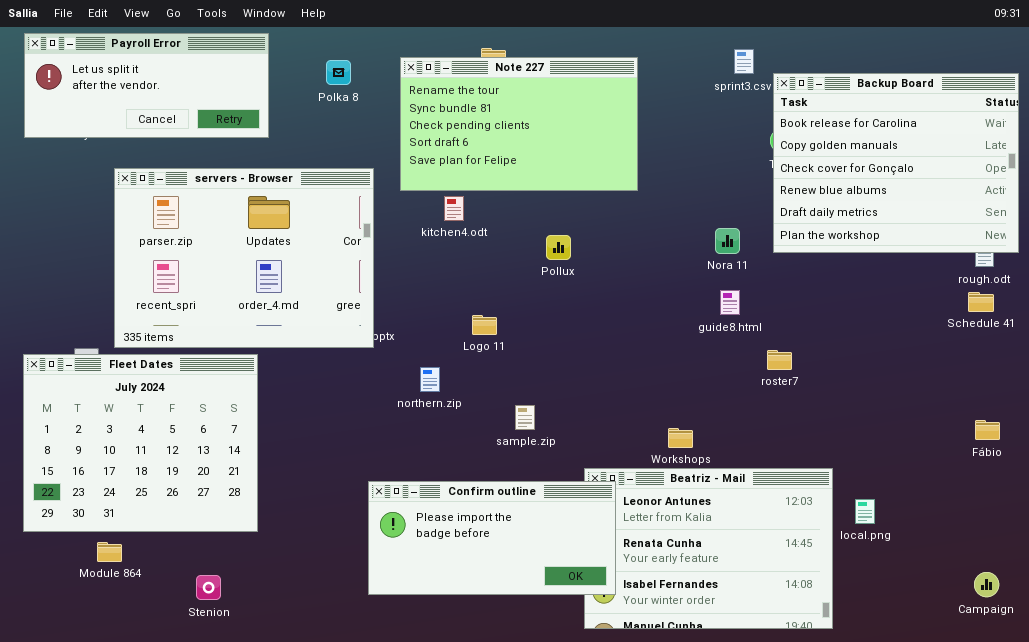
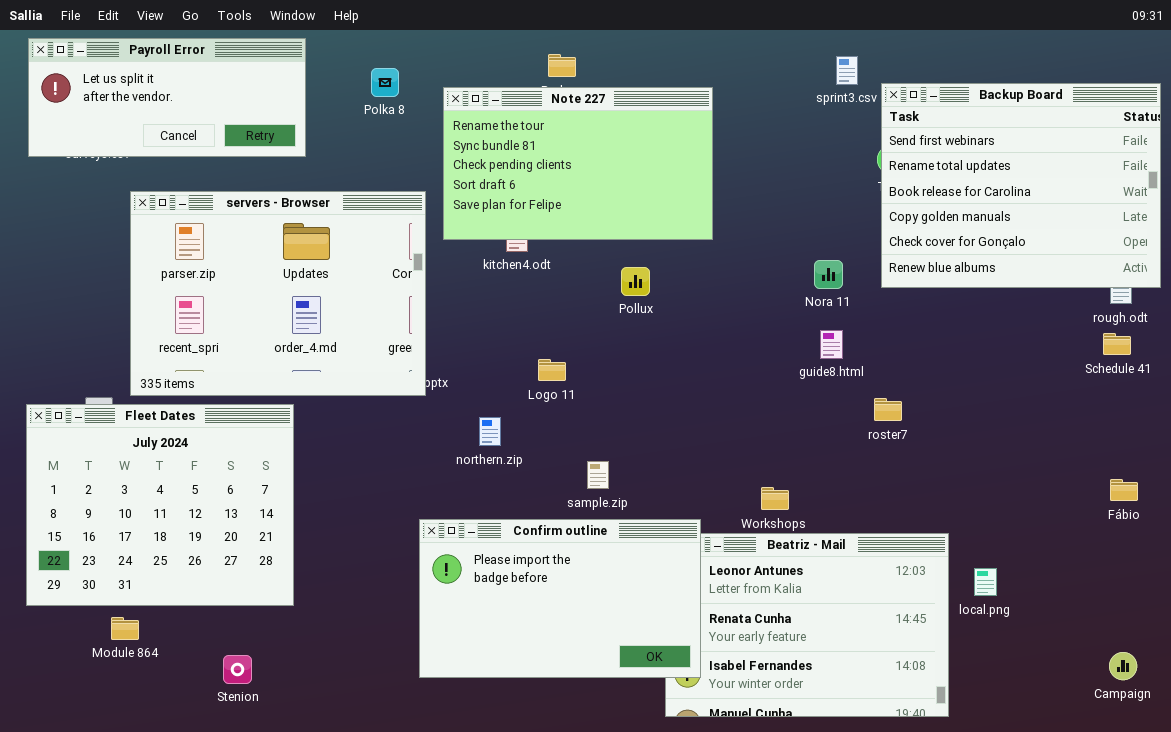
Note 227: [400,57,638,191] -> [443,87,713,240], moved
Backup Board: [773,73,1019,253] -> [881,83,1161,288], scrolled up 2 rows
Confirm outline: [368,481,616,595] -> [419,519,701,678], resized

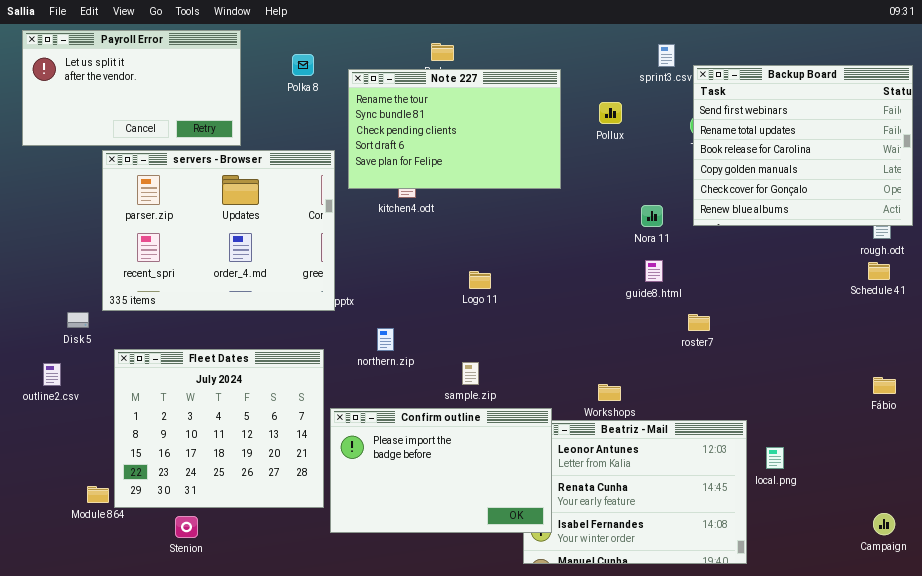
Payroll Error: [28,38,306,157] -> [22,30,241,146], resized
Pollux: [621,267,650,296] -> [599,102,622,124], moved
Logo 11: [538,359,566,381] -> [469,271,491,289], moved
Fleet Dates: [26,404,294,606] -> [114,349,324,508], moved

